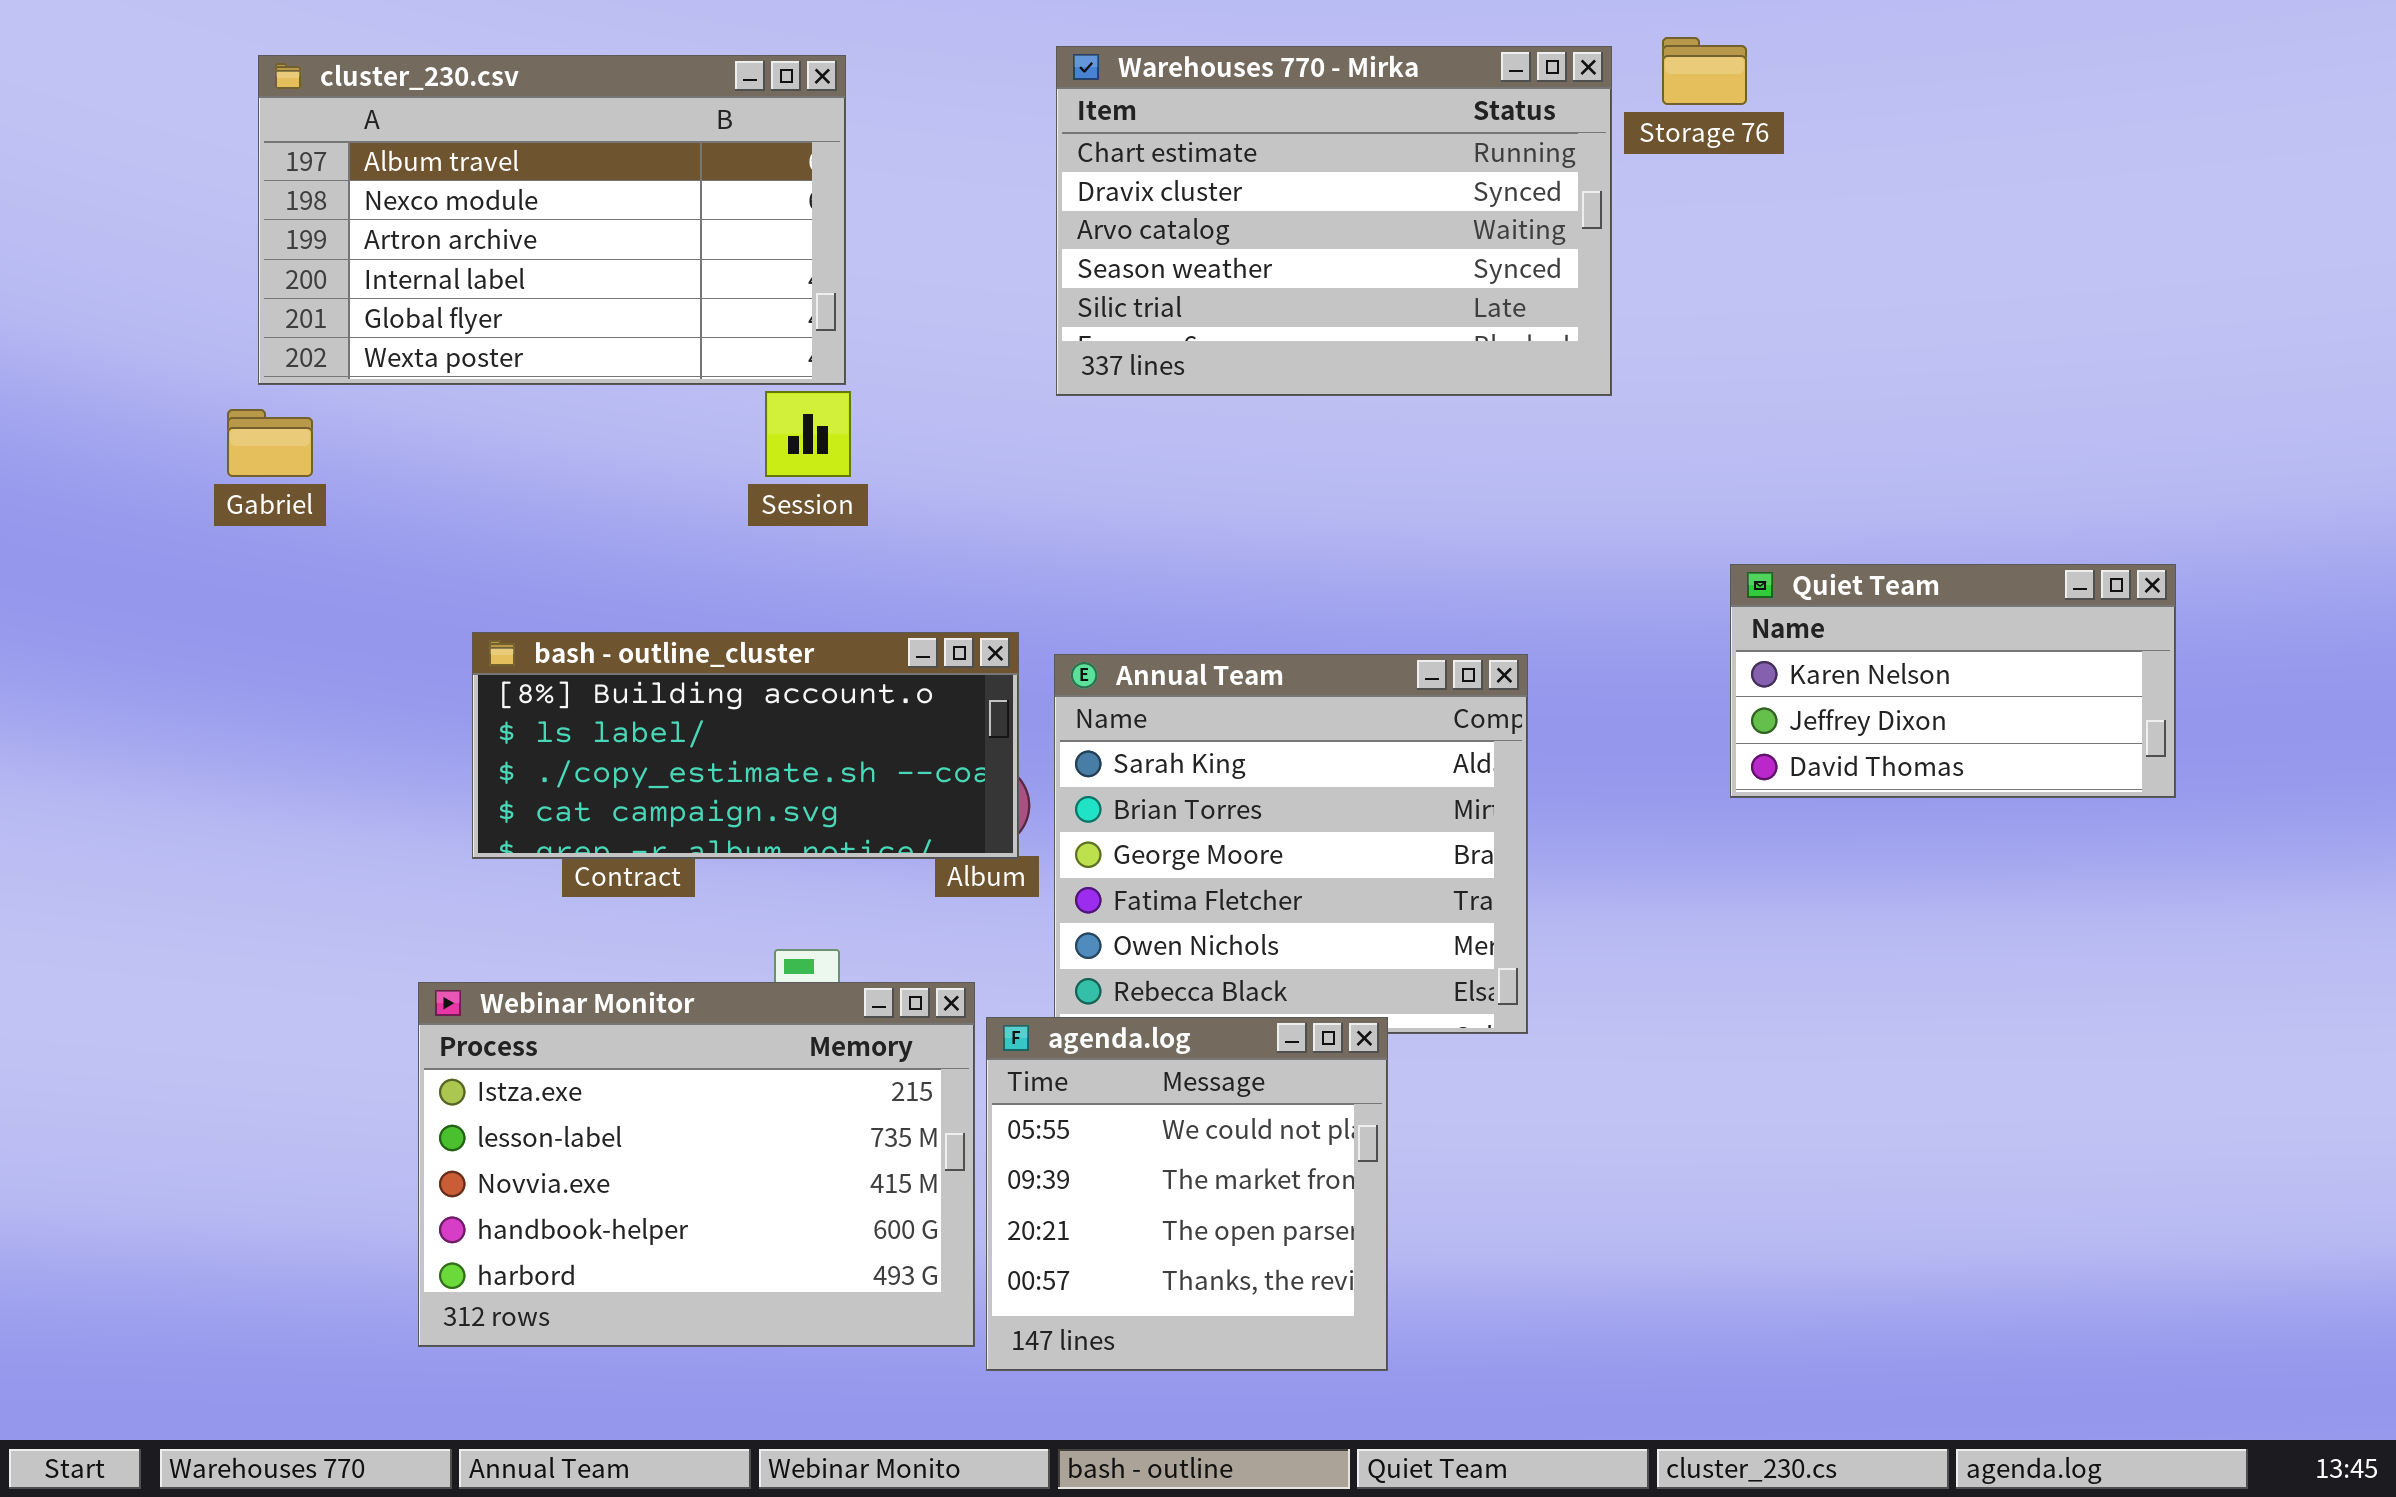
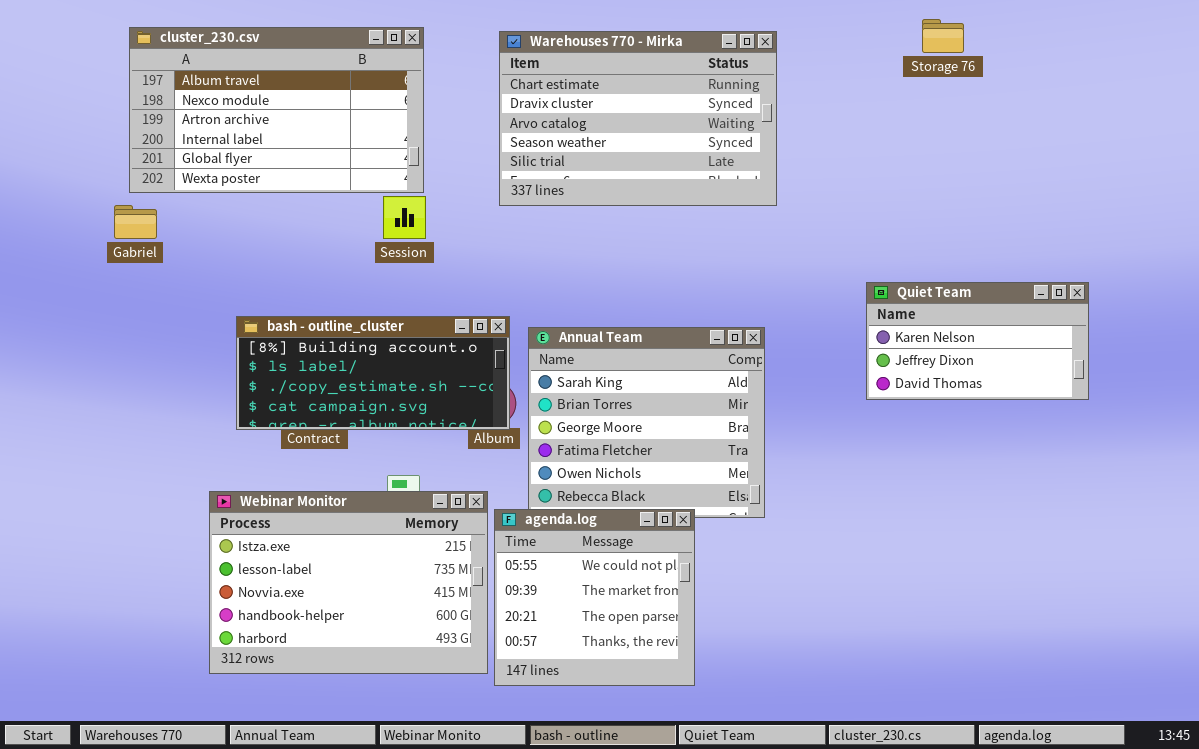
Storage 76: [1662,37,1747,105] -> [922,19,964,53], moved
Warehouses 770 - Mirka: [1056,46,1612,396] -> [499,31,777,206], moved

